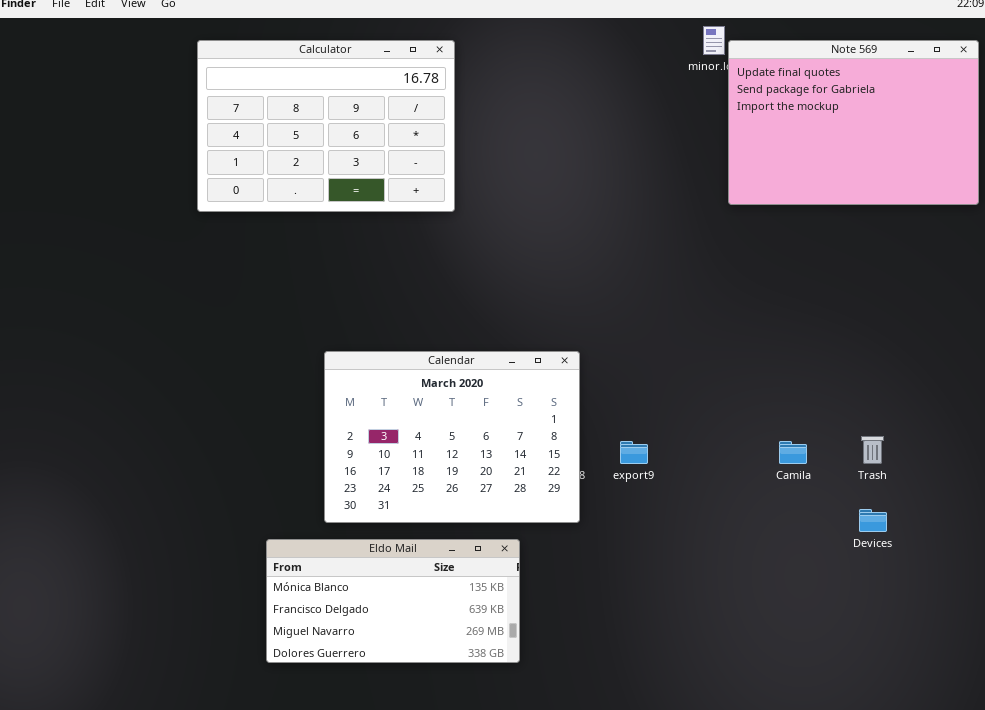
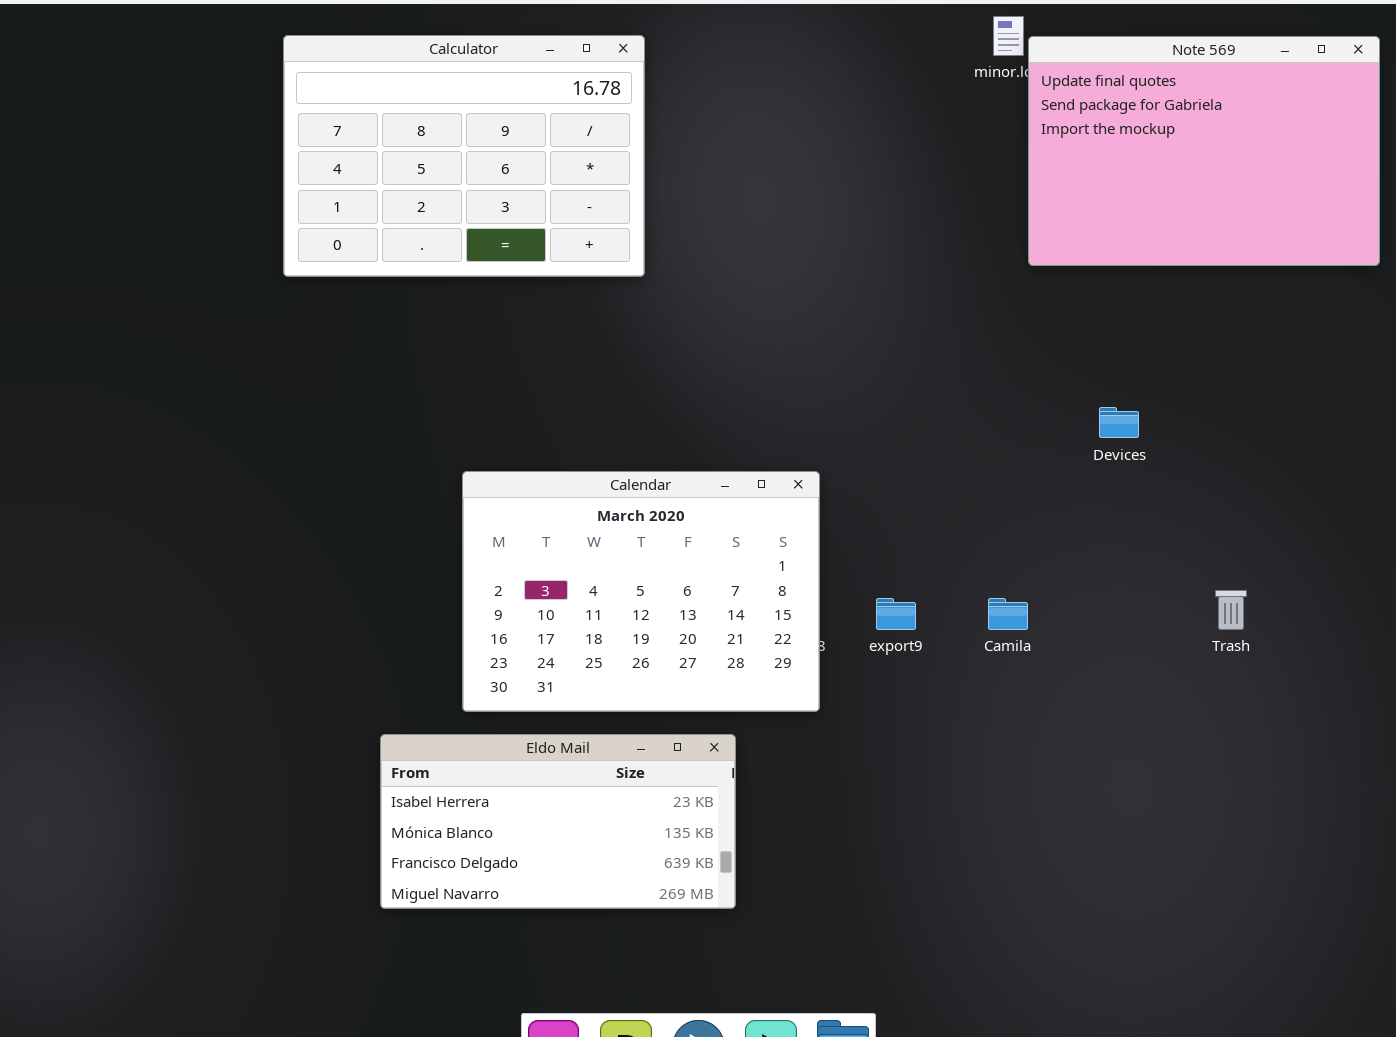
Camila: [779,441,807,464] -> [988,598,1028,630], moved
Devices: [859,509,887,532] -> [1099,407,1139,438], moved
Eldo Mail: [266,539,520,663] -> [380,734,736,909], scrolled up 1 row

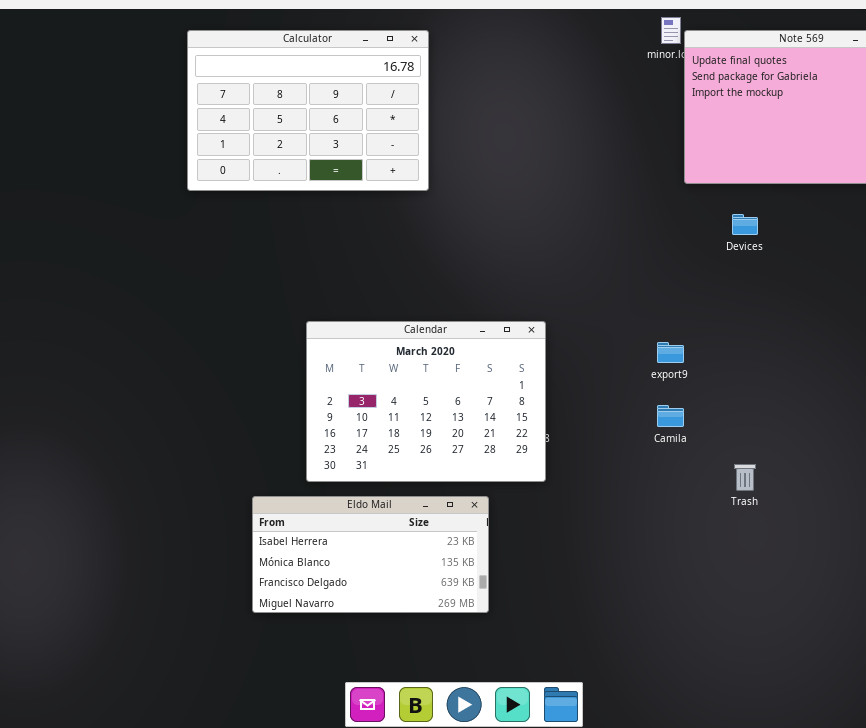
Devices: [1099,407,1139,438] -> [732,214,758,235], moved
Trash: [1215,590,1247,630] -> [734,464,756,491], moved
export9: [876,598,916,630] -> [657,342,684,363], moved

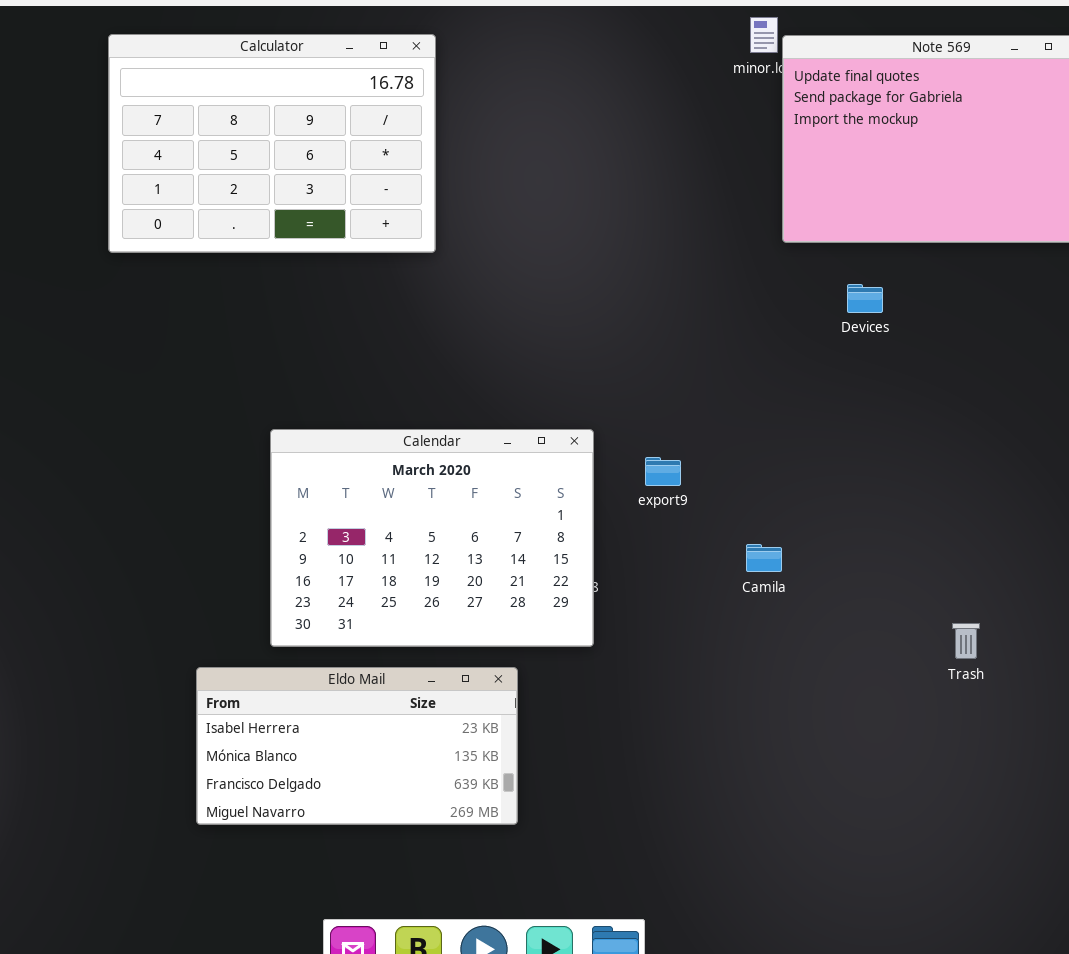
export9: [657,342,684,363] -> [645,457,681,486], moved
Trash: [734,464,756,491] -> [952,623,980,659], moved

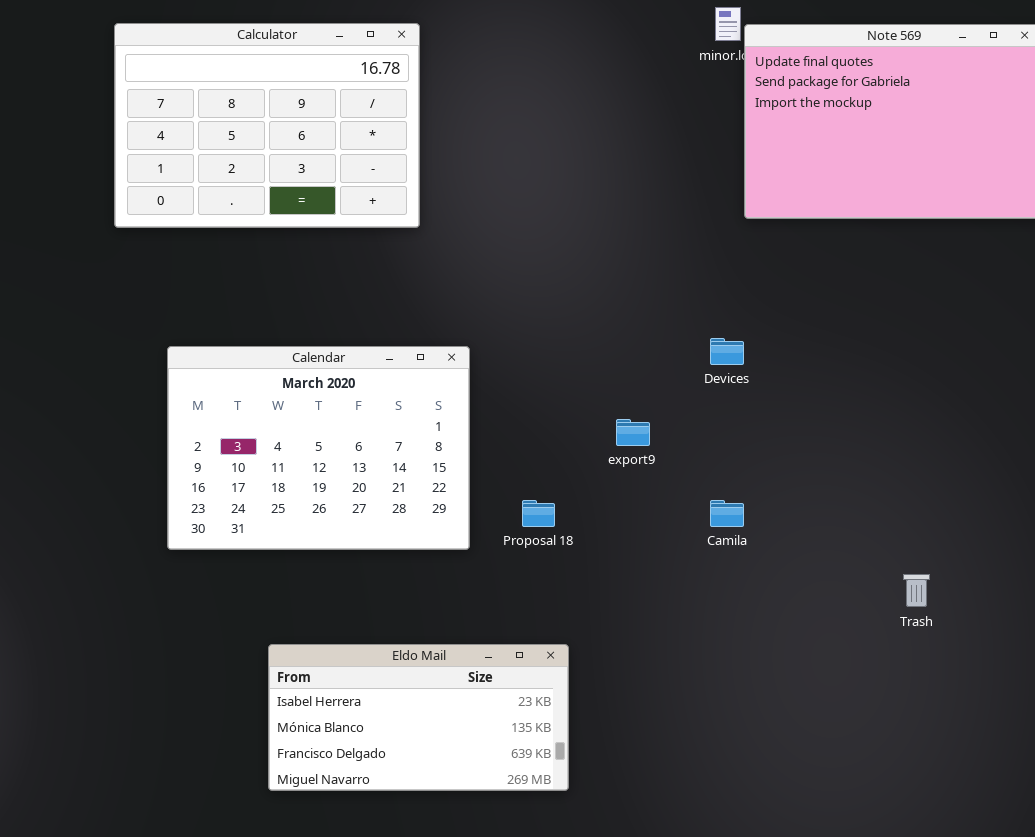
Devices: [847,284,883,313] -> [710,338,744,365], moved
Calendar: [270,429,594,647] -> [167,346,470,550], moved
Eldo Mail: [196,667,518,825] -> [268,644,569,791], moved

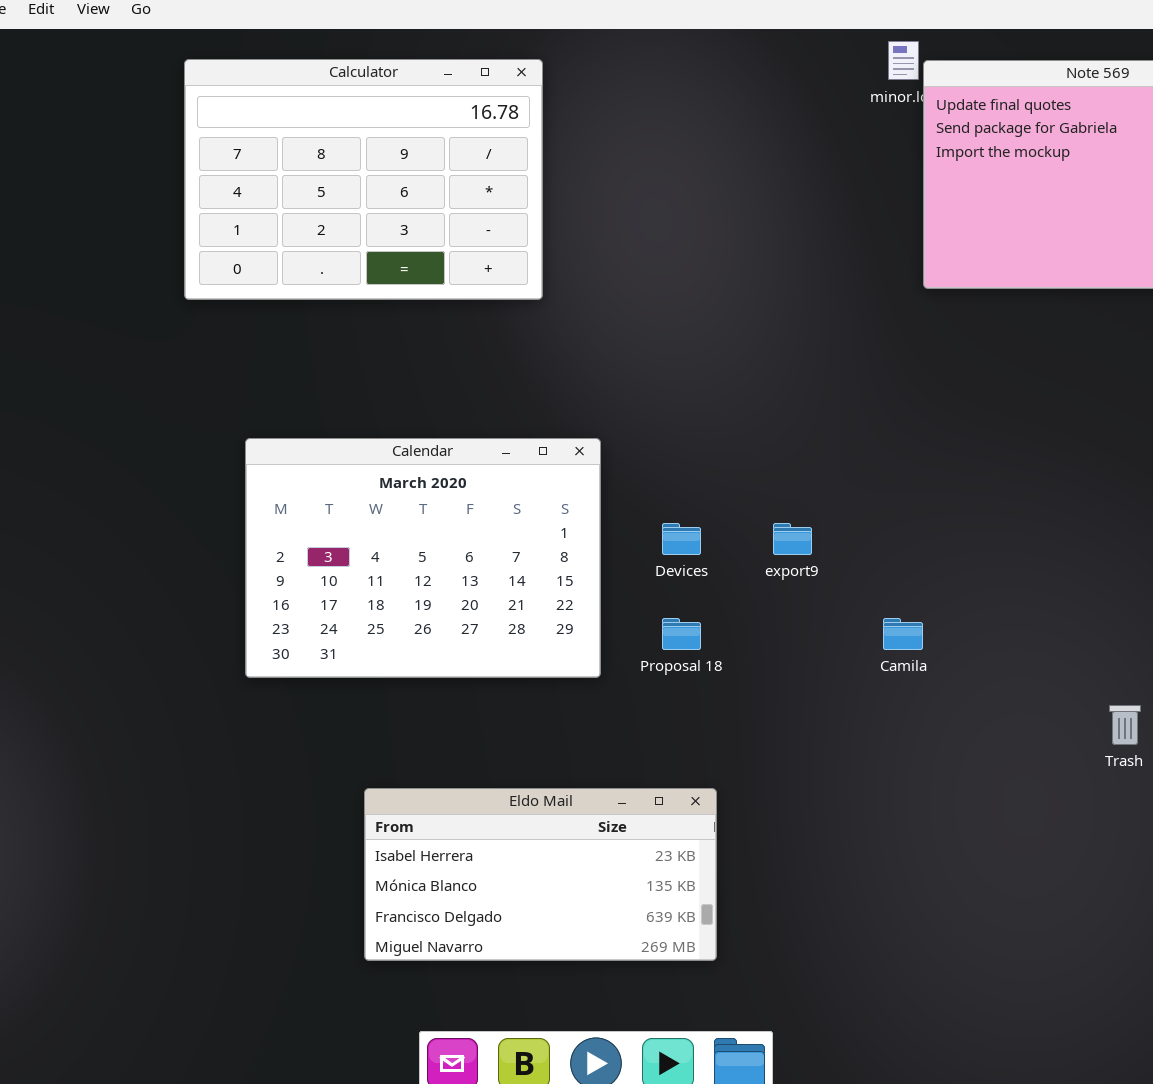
Devices: [710,338,744,365] -> [662,523,701,555], moved

